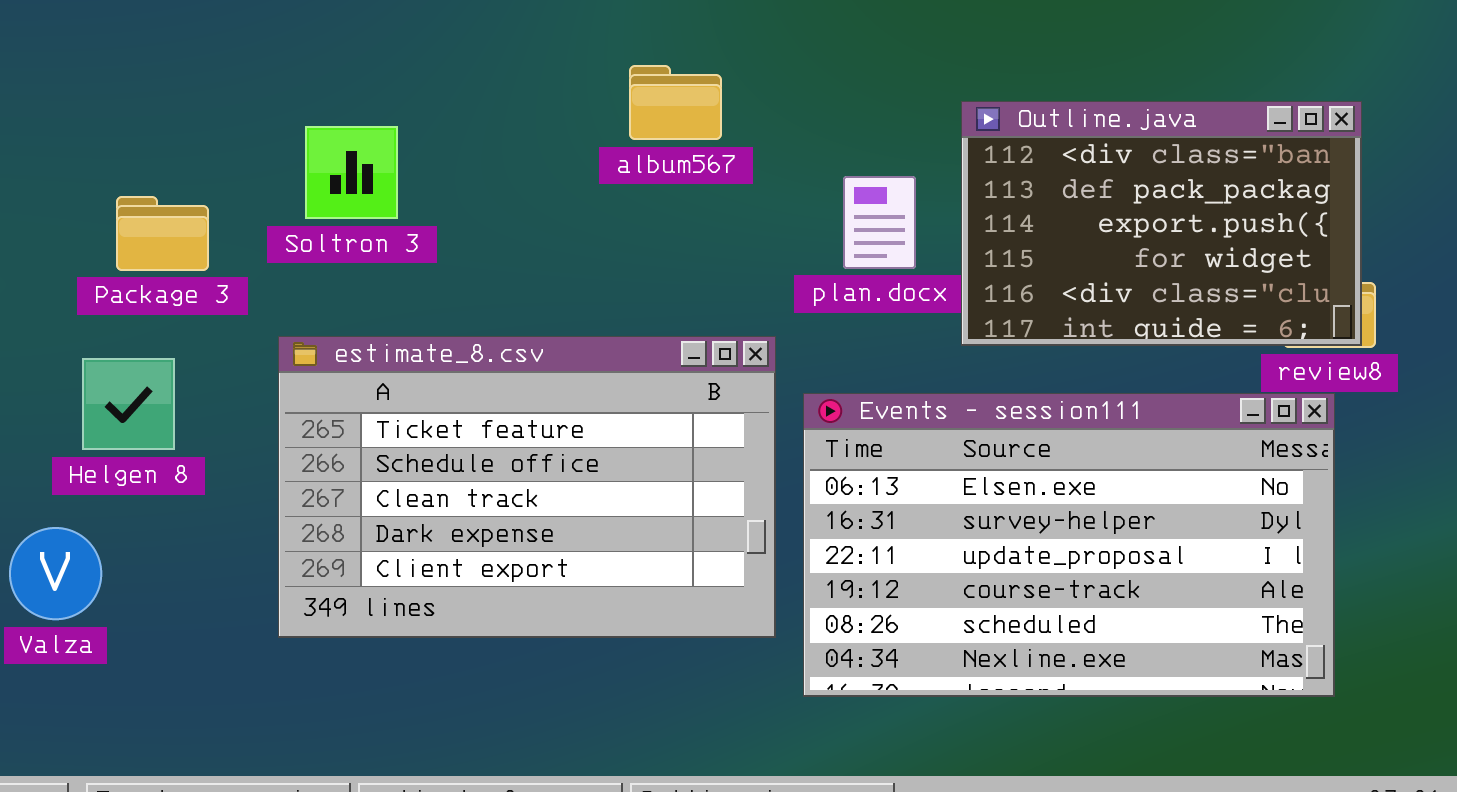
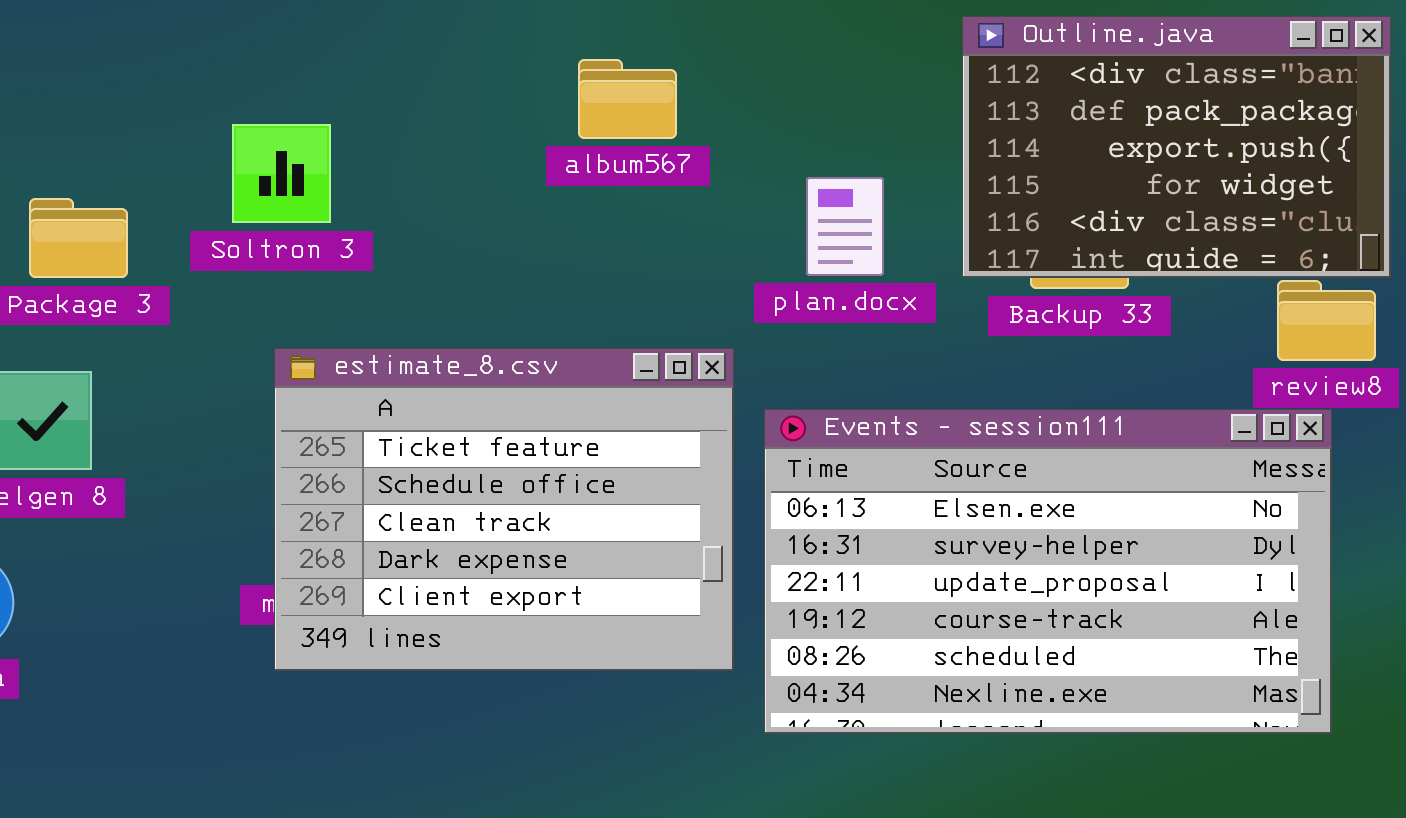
Outline.java: [961,101,1362,346] -> [962,16,1391,278], moved
estimate_8.csv: [278,336,776,638] -> [274,348,734,671], resized

